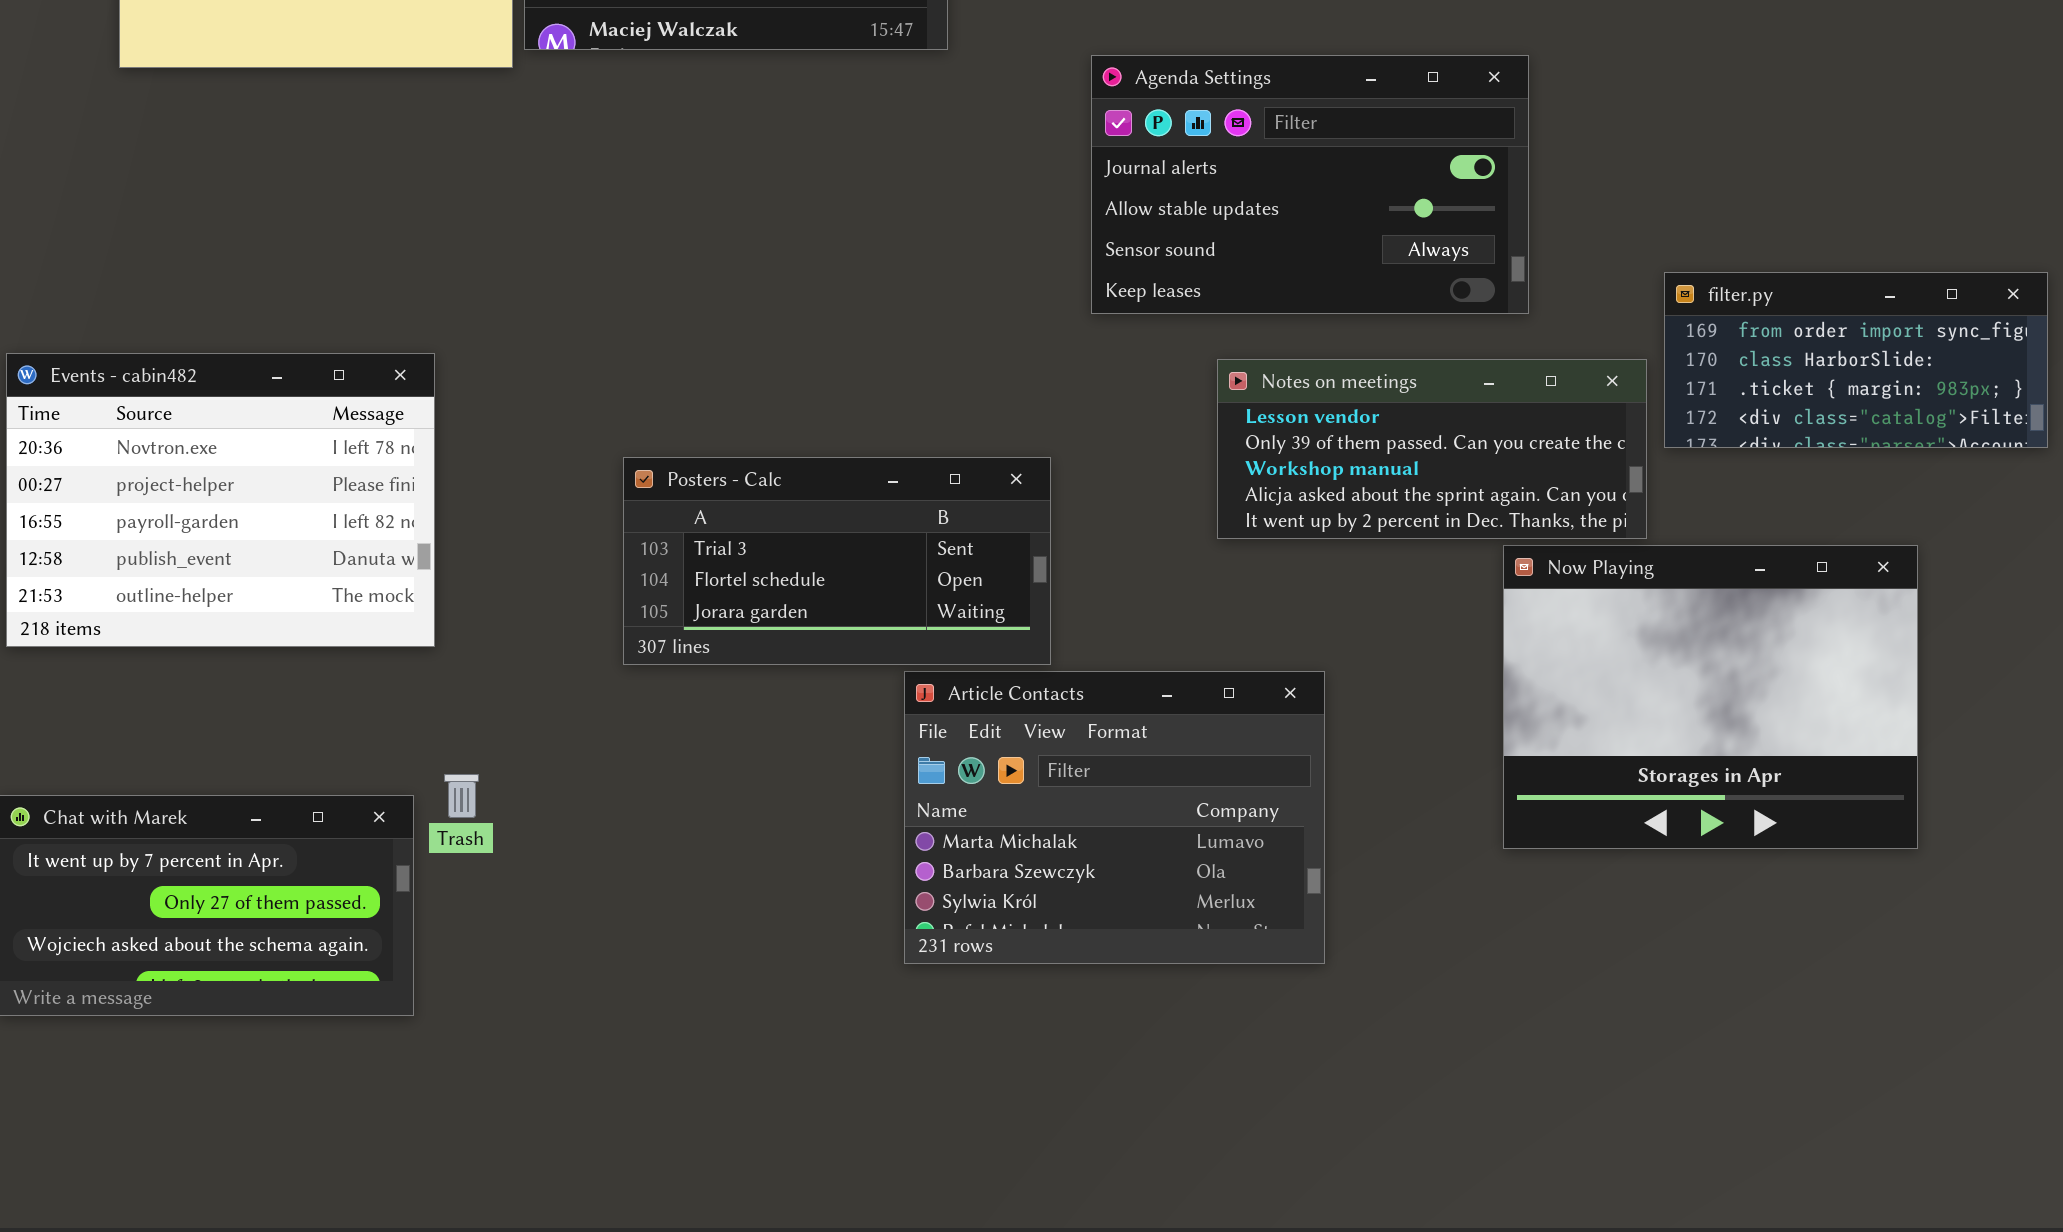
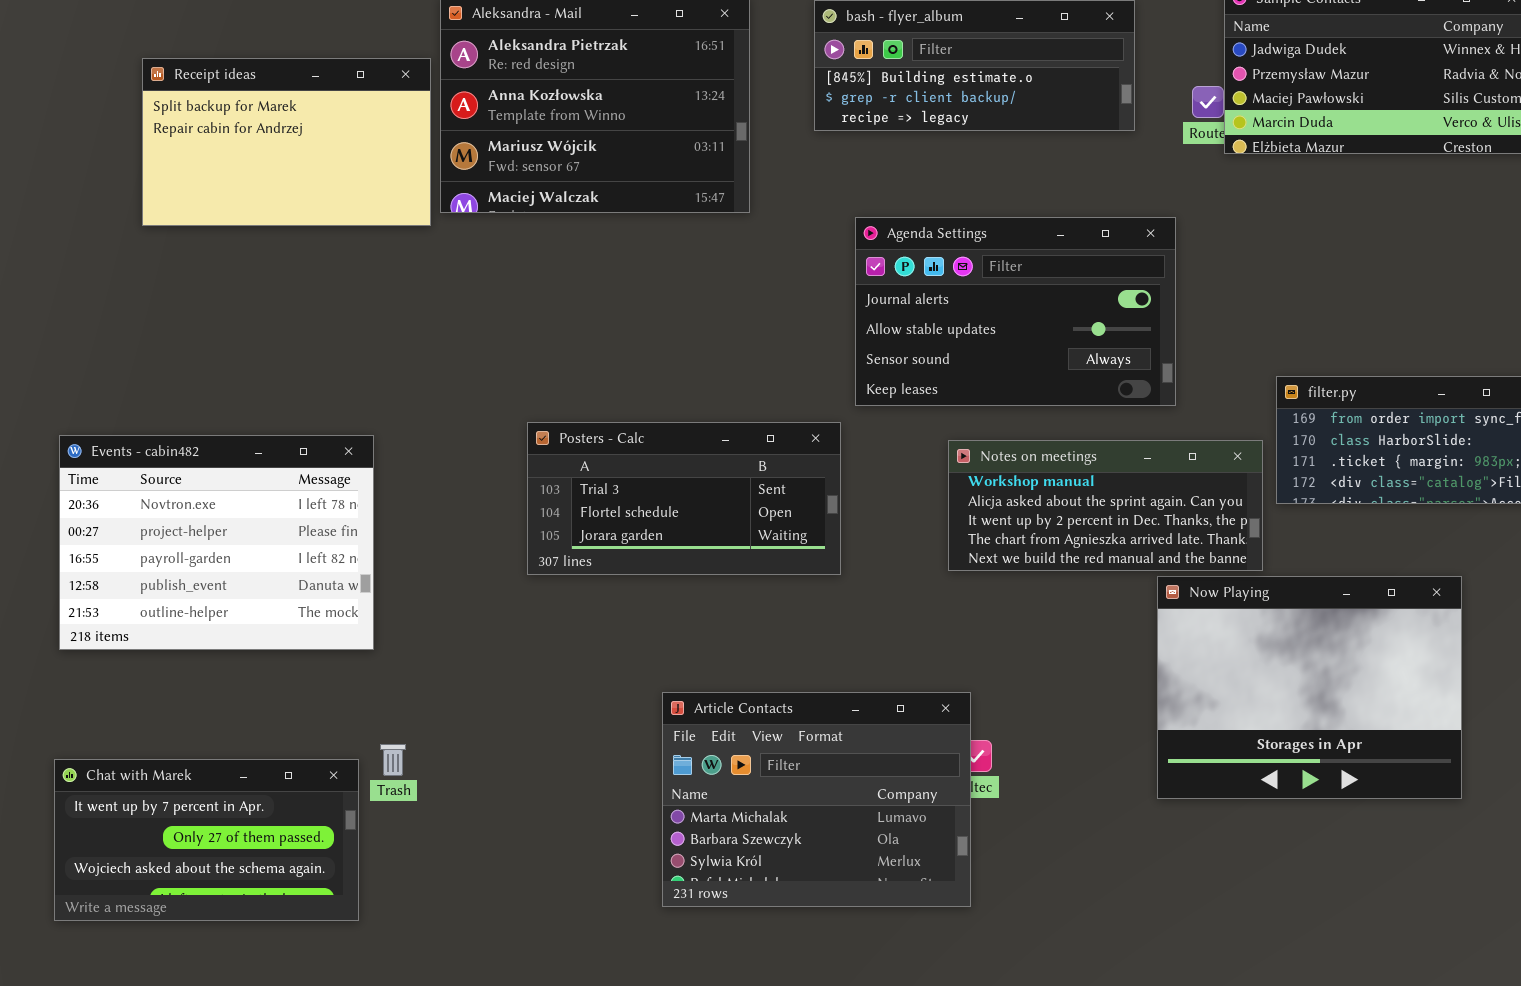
Notes on meetings: [1217,359,1647,539] -> [948,440,1263,571], scrolled down 2 rows
Posters - Calc: [623,457,1051,665] -> [527,422,841,575], moved
Article Contacts: [904,671,1325,964] -> [662,692,971,907], moved

